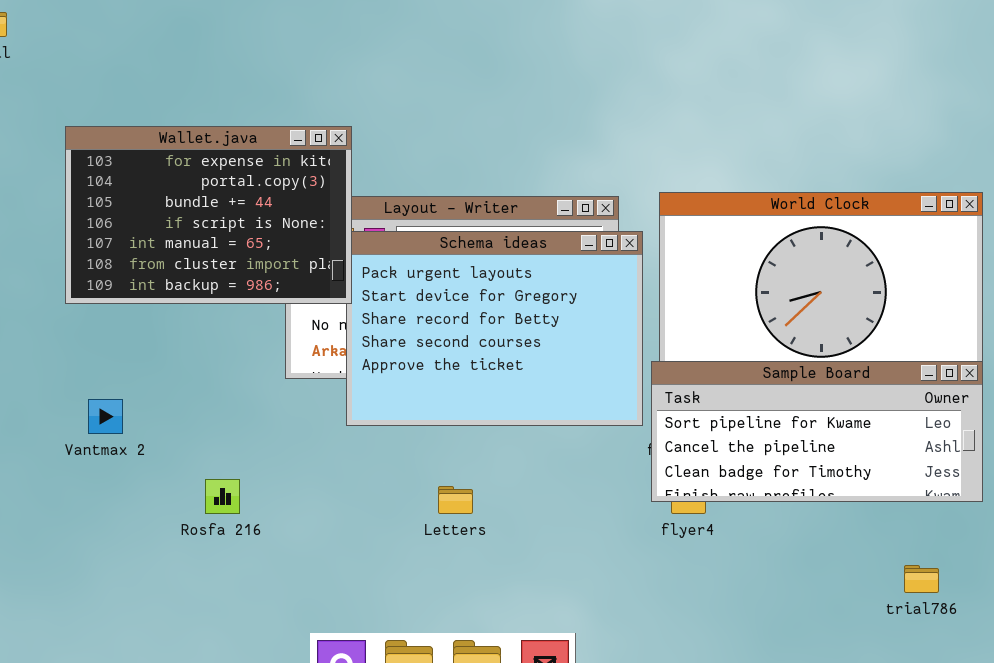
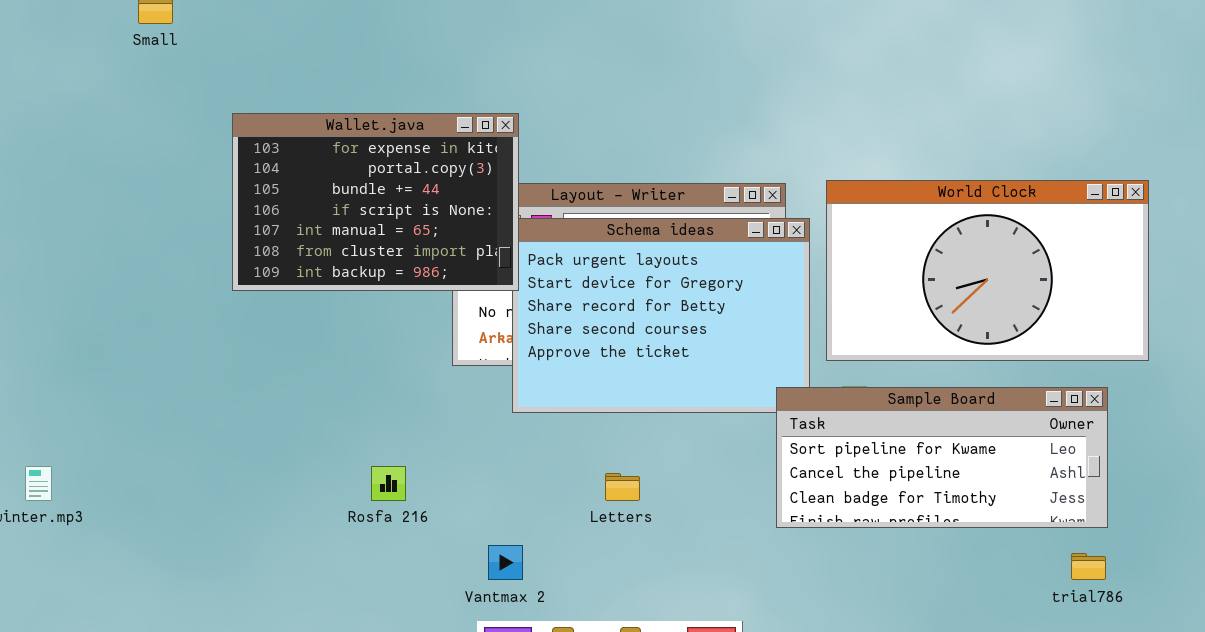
Sample Board: [651,361,983,502] -> [776,387,1108,528], moved
Vantmax 2: [88,399,123,434] -> [488,545,523,580], moved

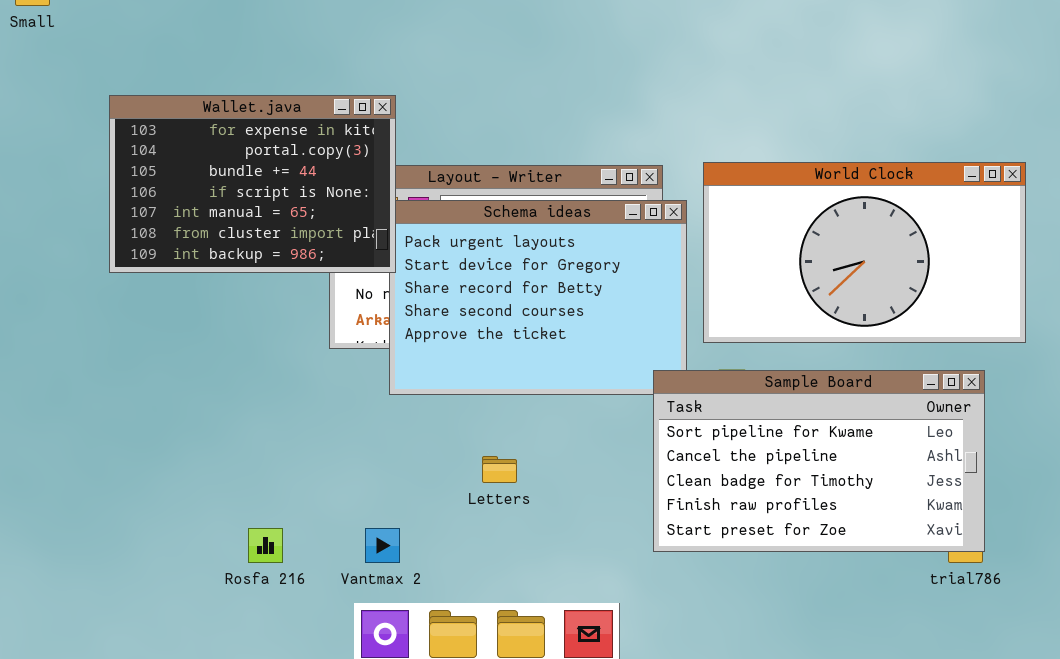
Sample Board: [776,387,1108,528] -> [653,370,985,552], resized
Rosfa 216: [371,466,406,501] -> [248,528,283,563], moved

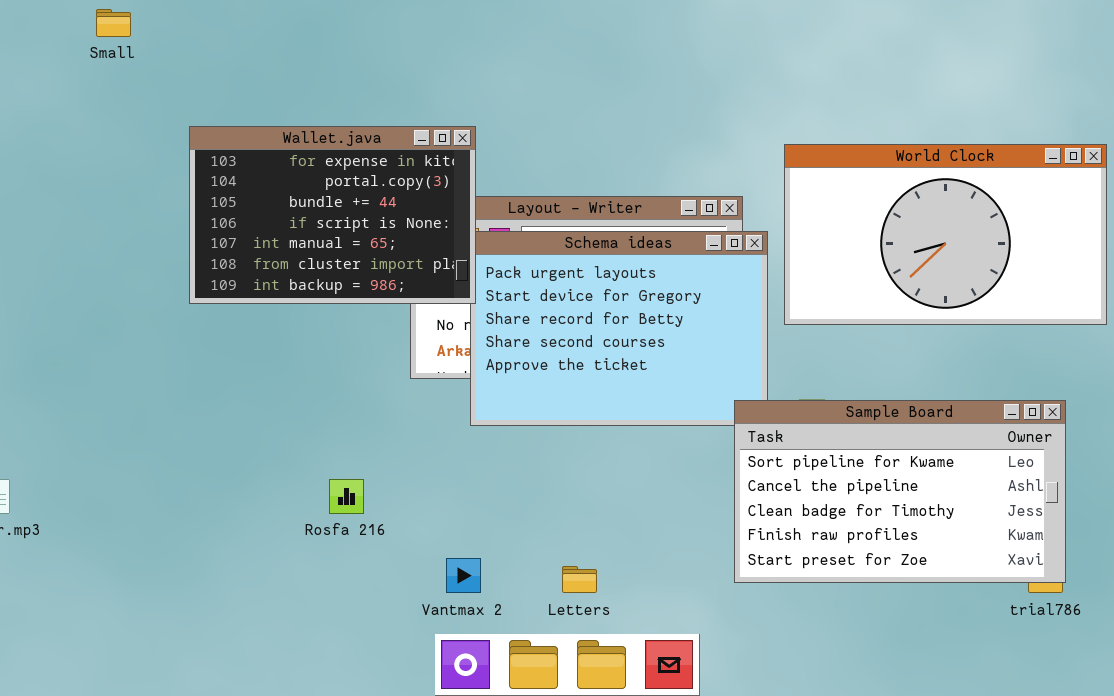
World Clock: [703,162,1026,343] -> [784,144,1107,325], moved
Letters: [482,456,517,483] -> [562,566,597,593], moved
Rosfa 216: [248,528,283,563] -> [329,479,364,514], moved

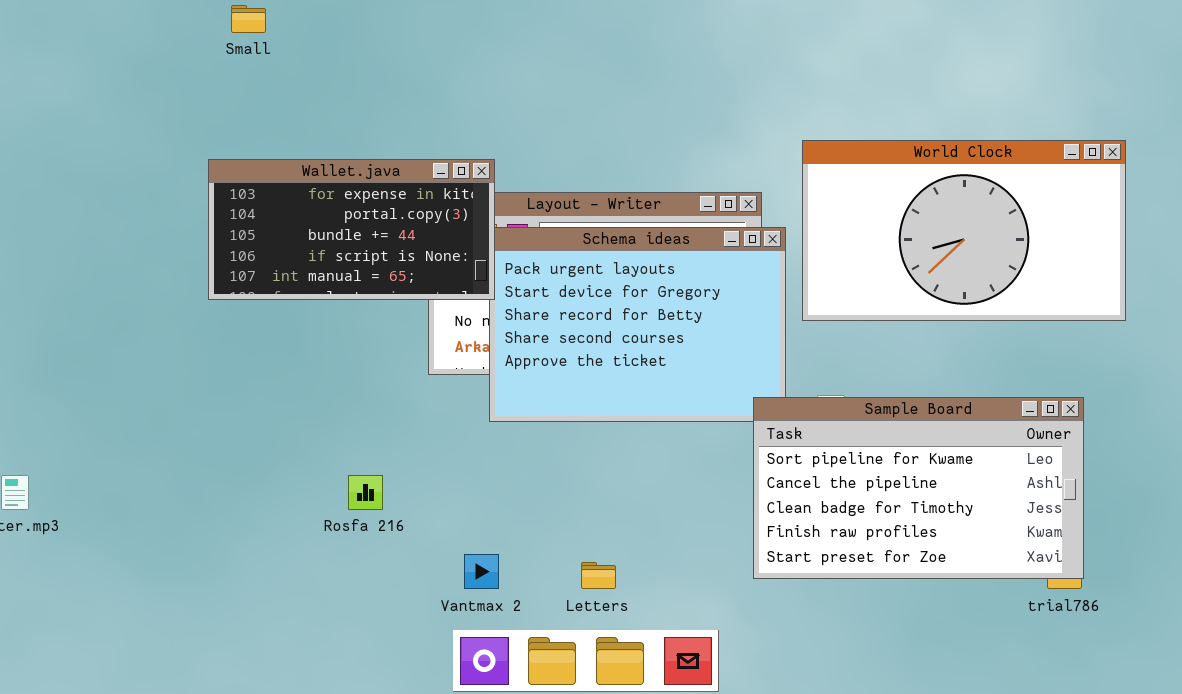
Small: [96,9,131,37] -> [231,5,266,33], moved
Wallet.java: [189,126,476,304] -> [208,159,495,300], resized

